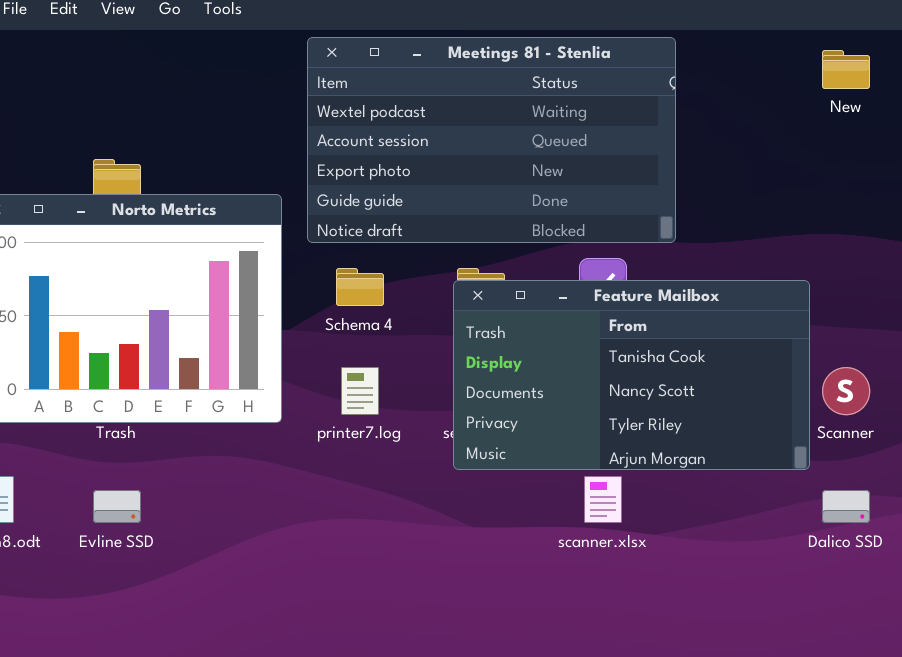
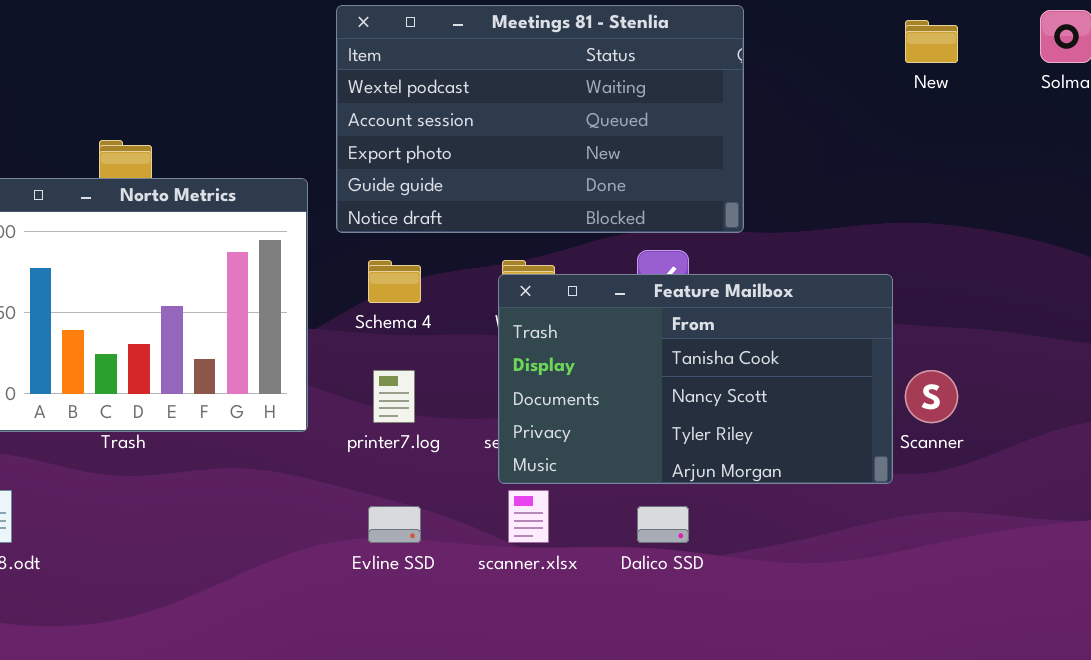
scanner.xlsx: [584,476,622,523] -> [508,490,549,543], moved
Evline SSD: [93,490,141,523] -> [368,506,421,543], moved
Dalico SSD: [822,490,870,523] -> [637,506,689,543], moved

